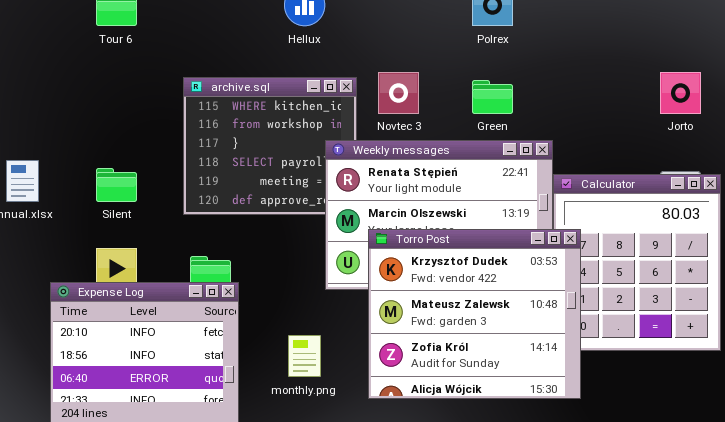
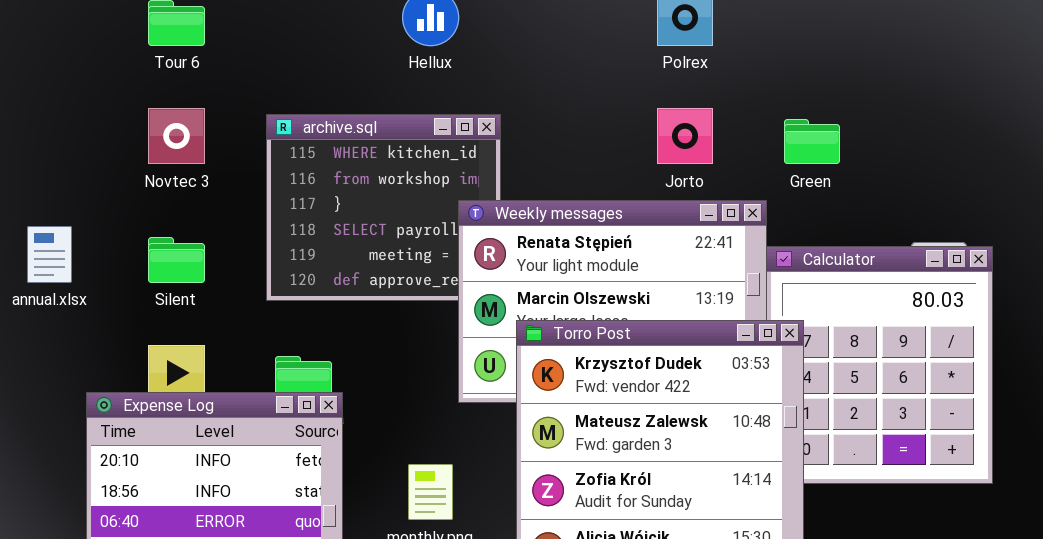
Novtec 3: [378,72,419,114] -> [148,108,205,164], moved
Jorto: [660,72,701,114] -> [657,108,713,164], moved
Green: [472,80,513,114] -> [784,119,840,164], moved

